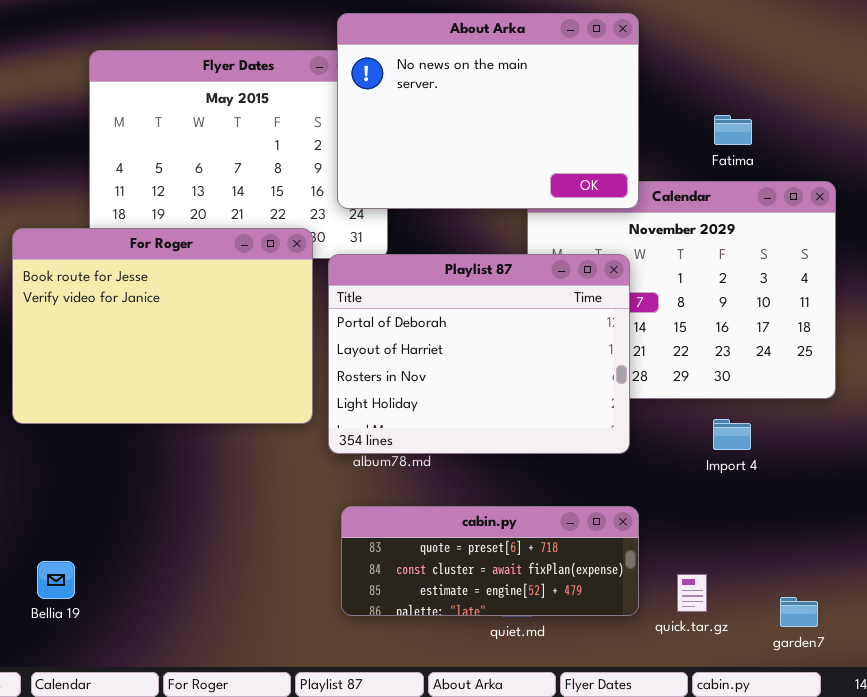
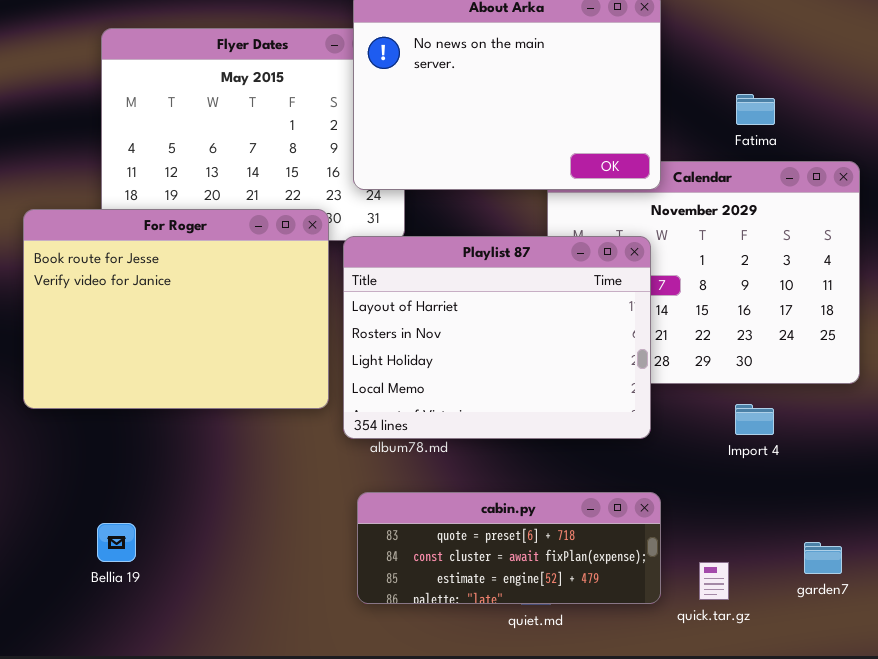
Playlist 87: [328,254,630,454] -> [343,236,651,439], scrolled down 1 row
Bellia 19: [37,561,75,599] -> [97,523,136,562], moved
garden7: [780,597,818,627] -> [804,542,842,574], moved

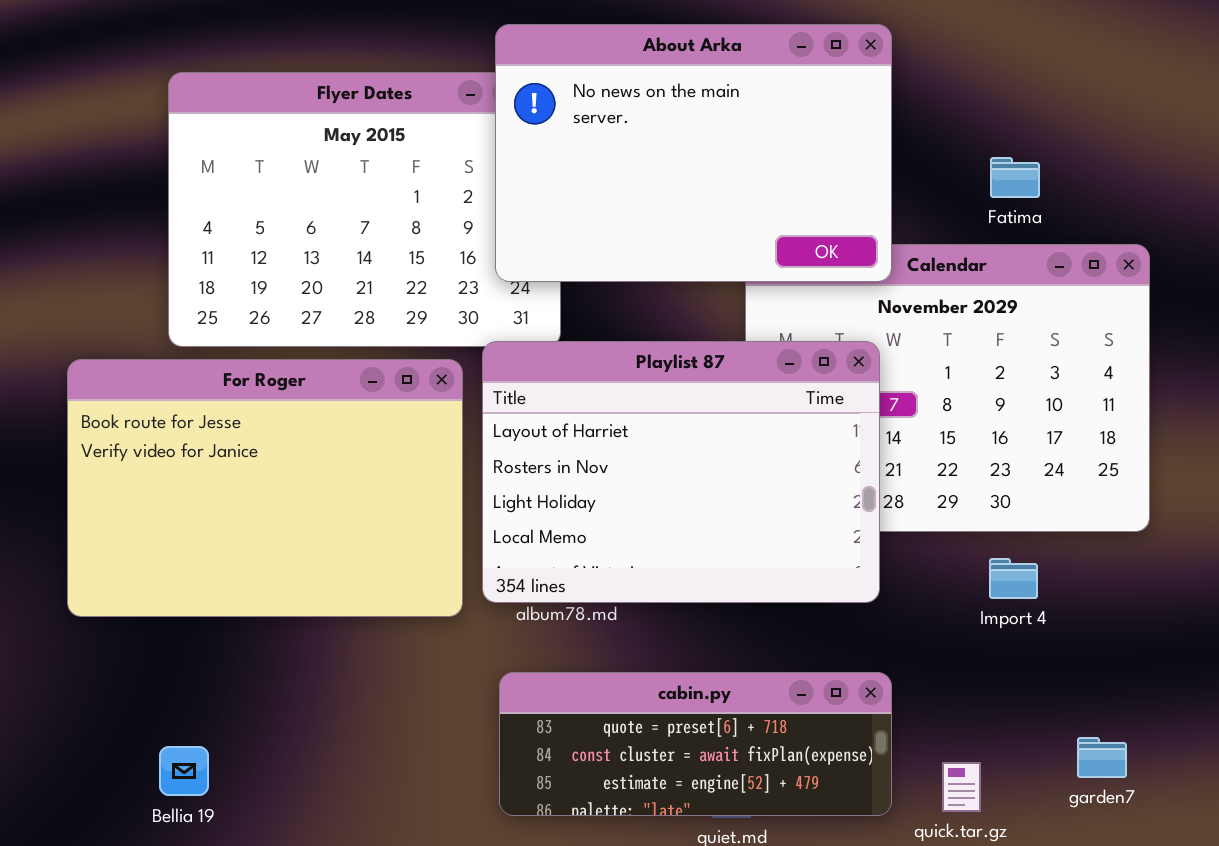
For Roger: [23,209,329,409] -> [67,359,463,617], moved
Bellia 19: [97,523,136,562] -> [159,746,209,796], moved

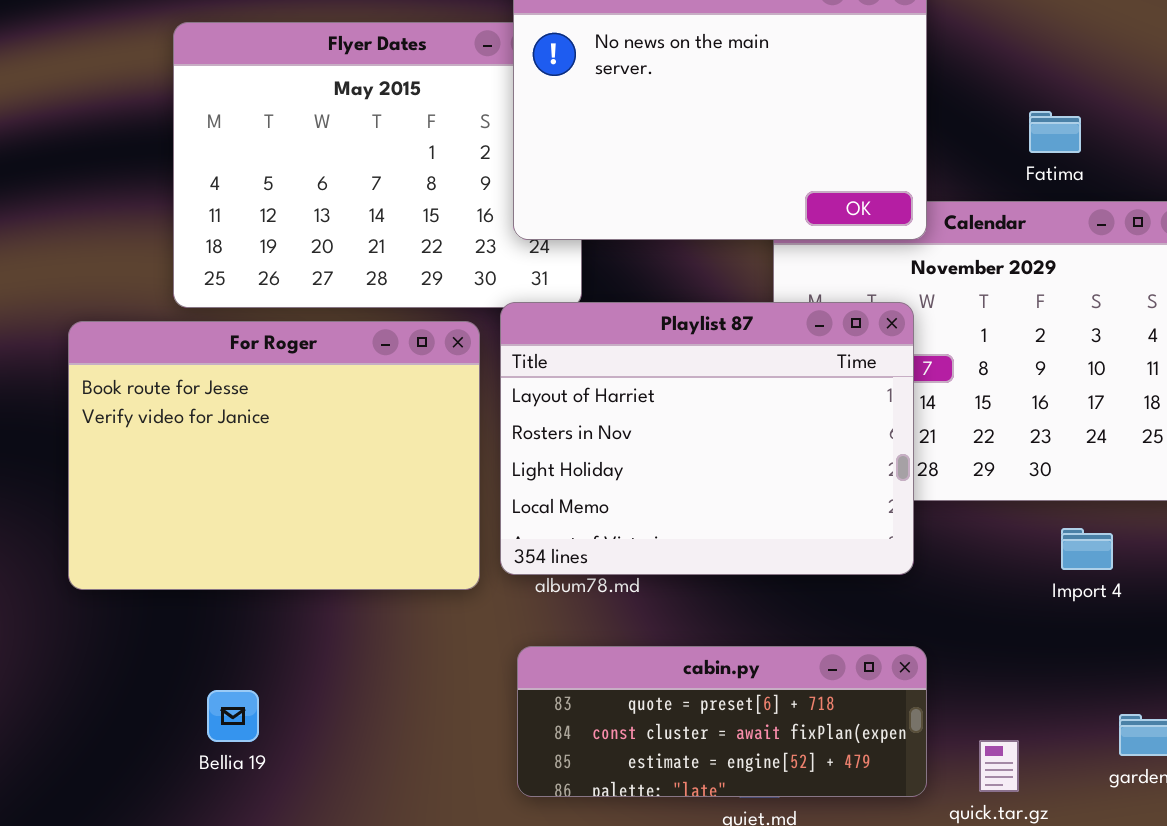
Import 4: [989,558,1038,599] -> [1061,528,1113,570], moved
Bellia 19: [159,746,209,796] -> [207,690,259,742], moved

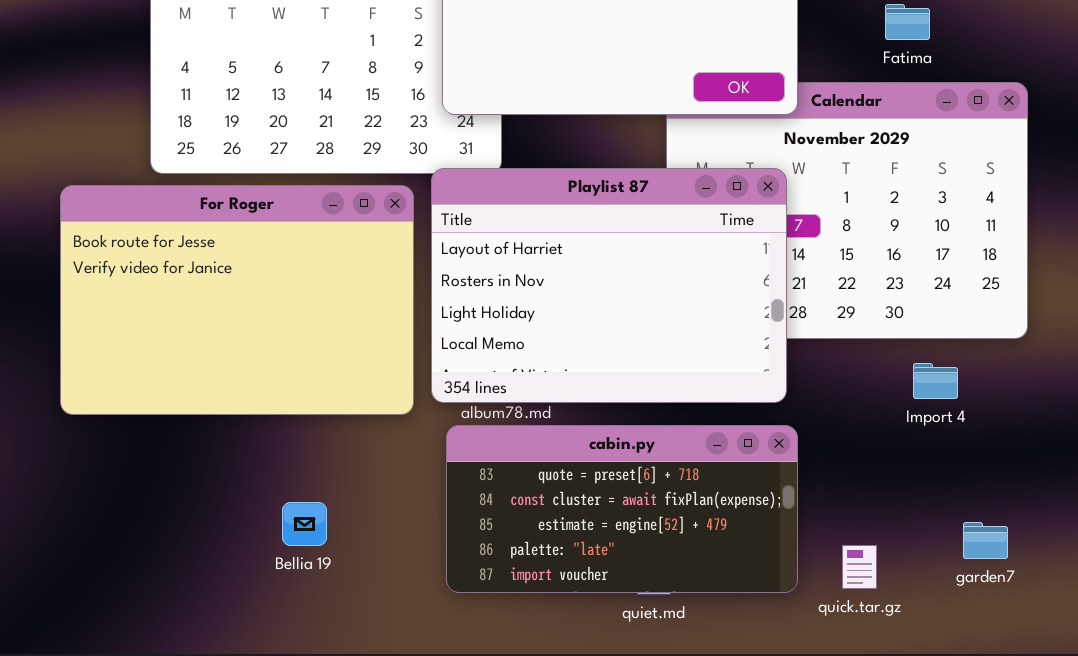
cabin.py: [517,646,927,797] -> [446,425,798,593], resized
Bellia 19: [207,690,259,742] -> [282,502,327,546], moved

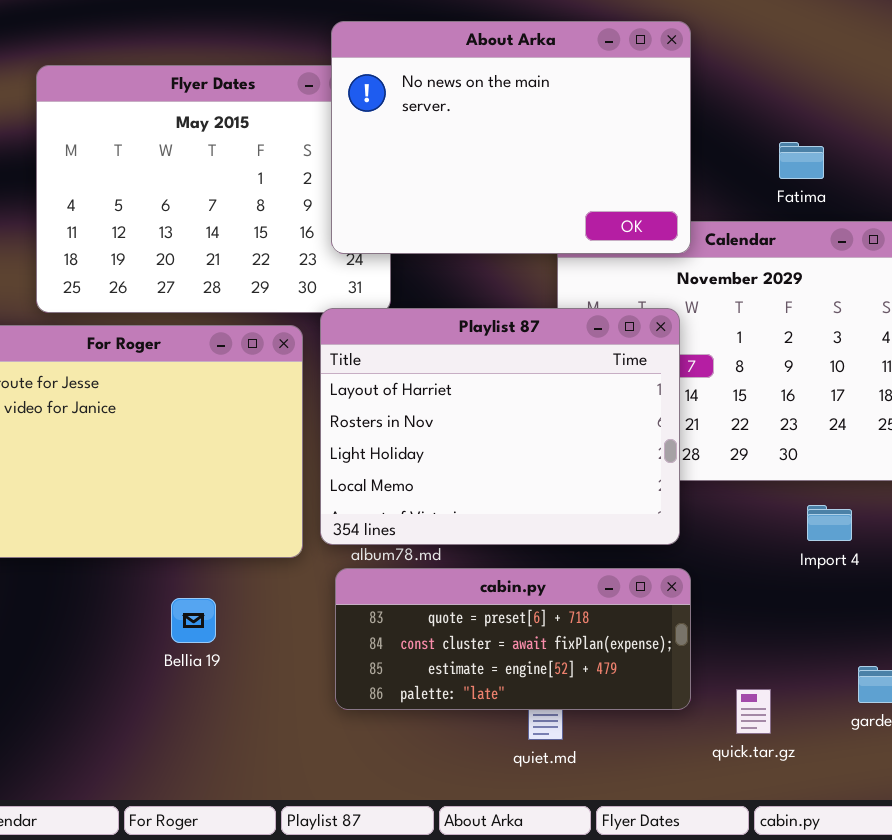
cabin.py: [446,425,798,593] -> [335,568,691,710], resized
Bellia 19: [282,502,327,546] -> [171,598,216,643], moved

